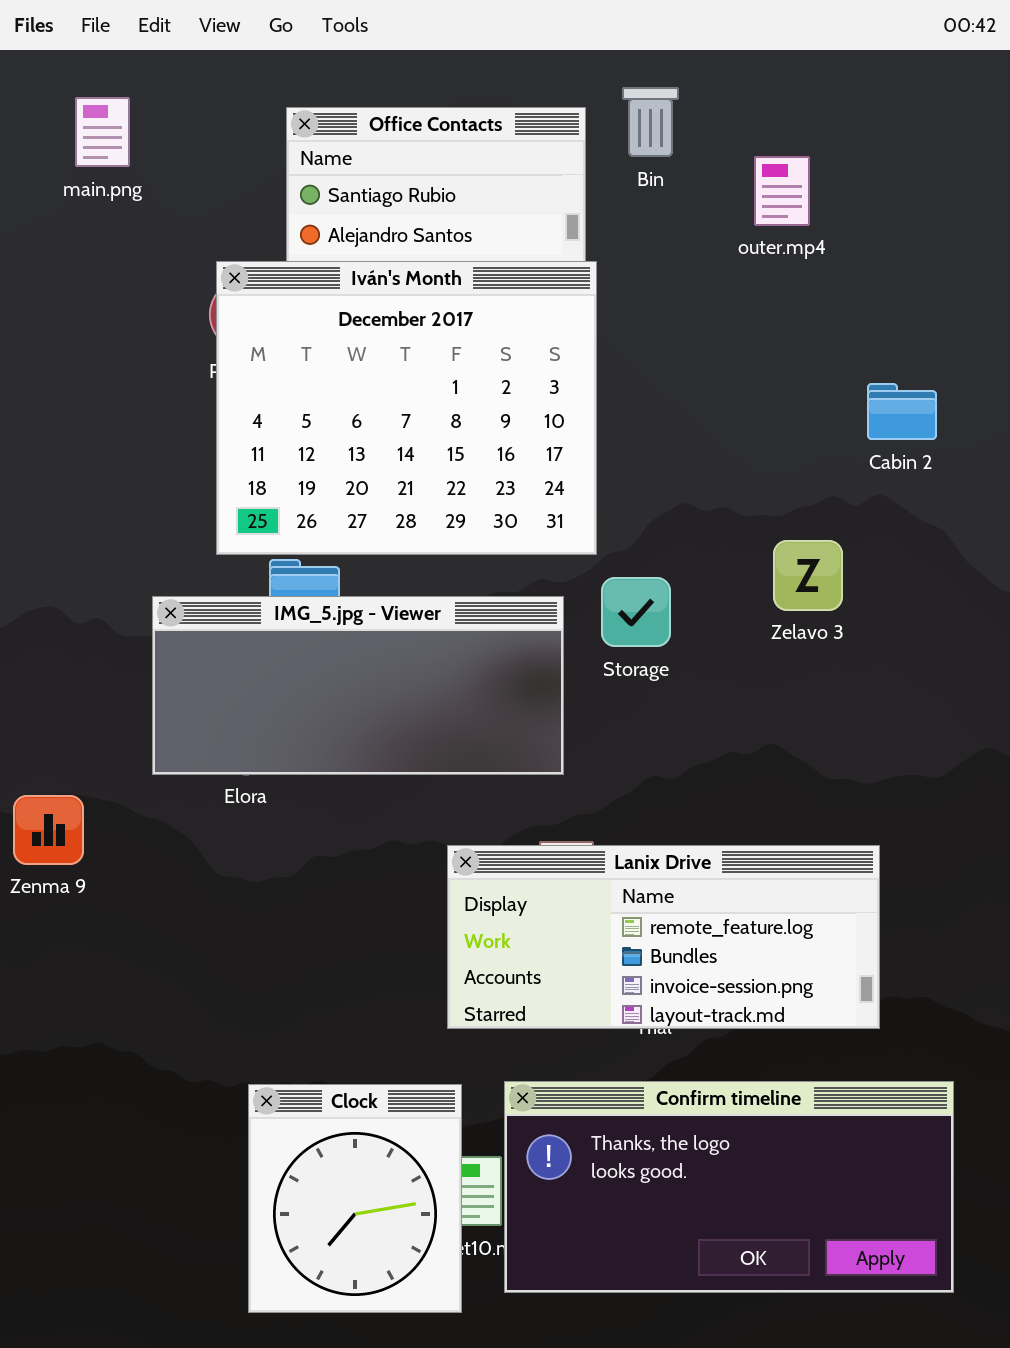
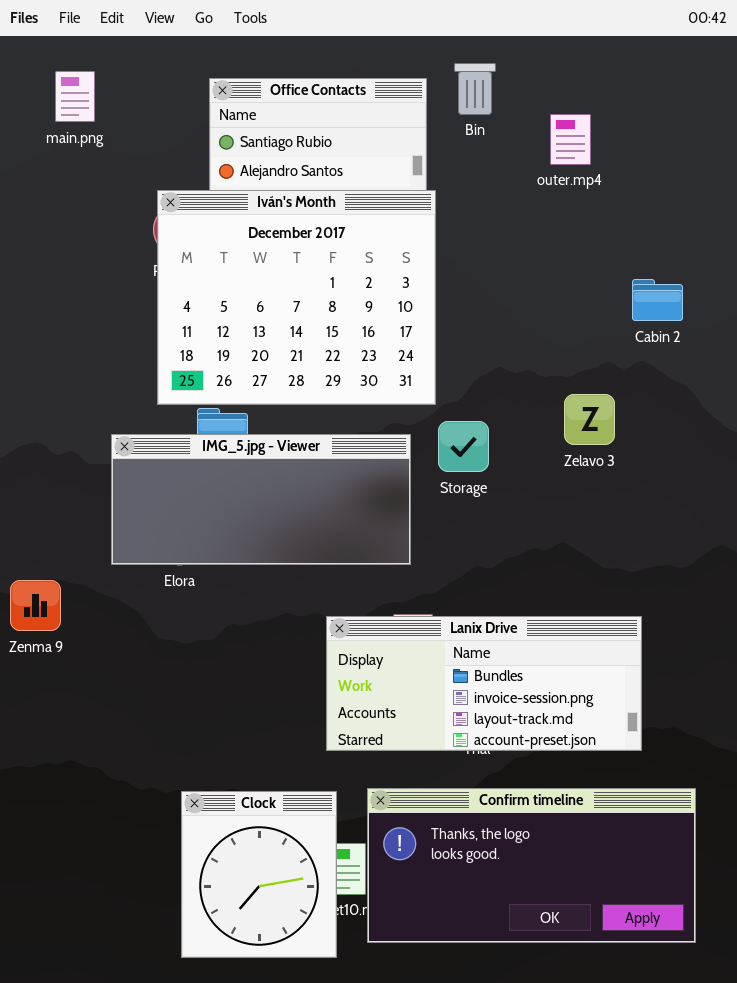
Lanix Drive: [447,845,880,1029] -> [326,616,642,751], scrolled down 1 row

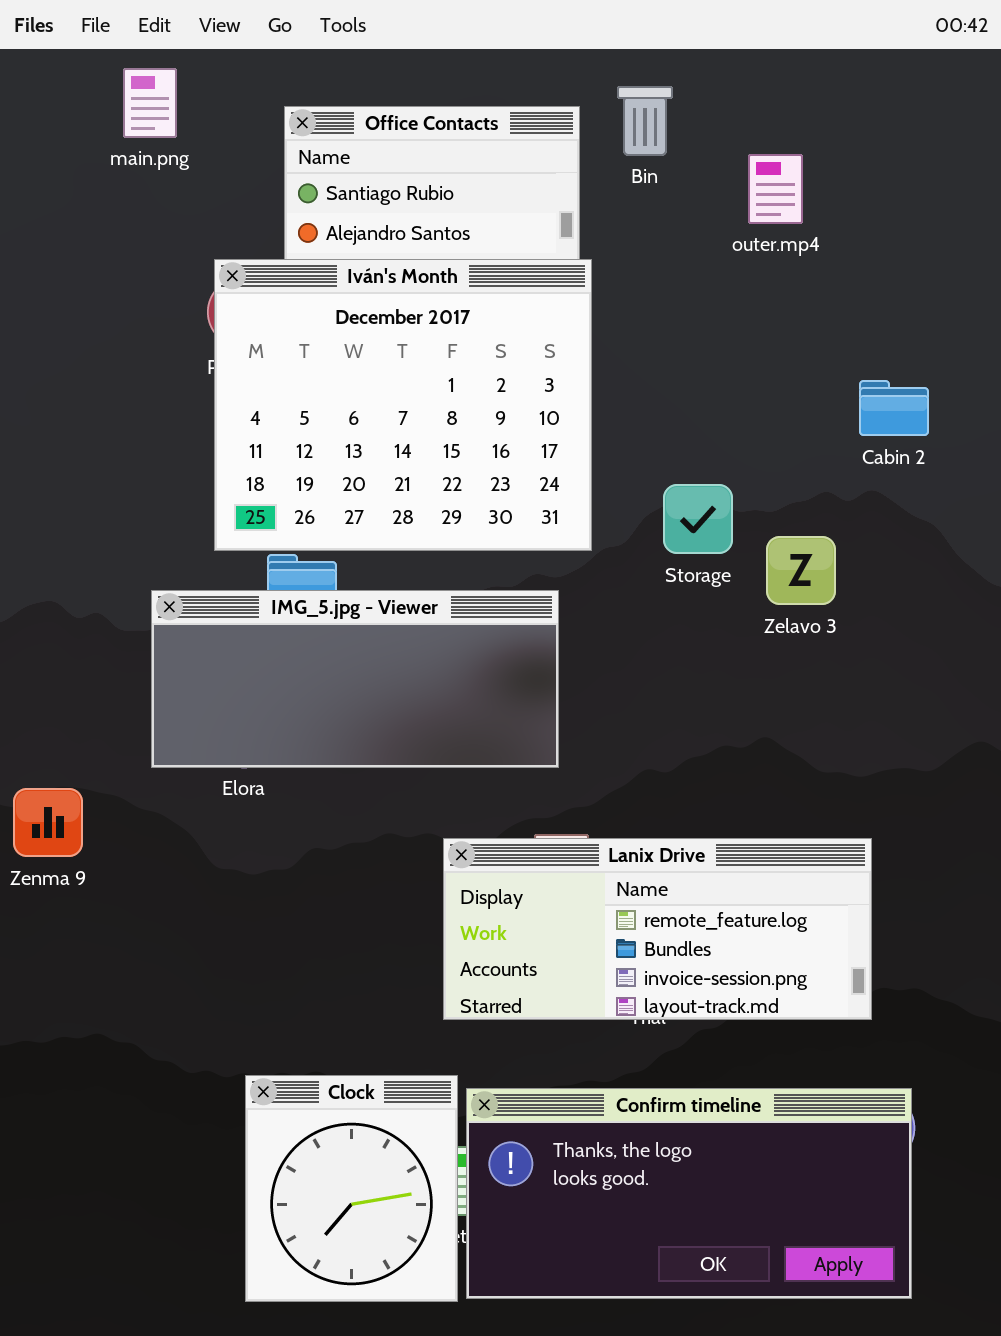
main.png: [55,71,95,122] -> [123,68,177,138], moved
Storage: [438,421,489,472] -> [663,484,733,554], moved
Lanix Drive: [326,616,642,751] -> [443,838,872,1020], scrolled up 1 row
Confirm timeline: [367,788,696,943] -> [466,1088,912,1299], moved

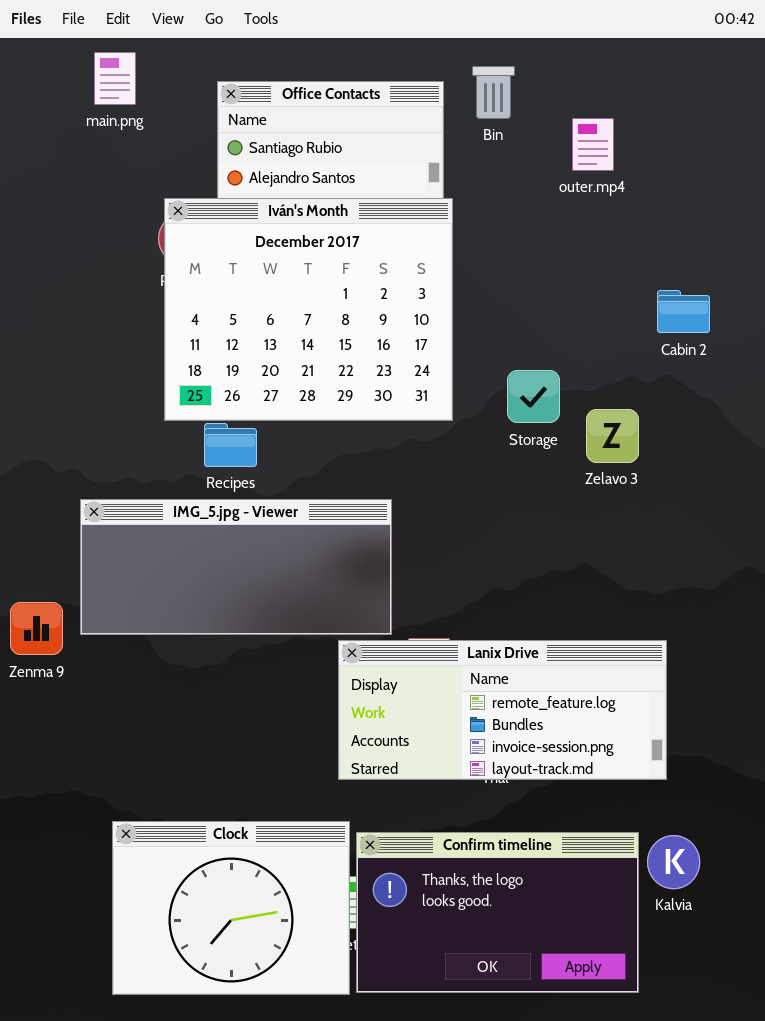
IMG_5.jpg - Viewer: [151,590,559,768] -> [80,499,392,635], moved
Clock: [245,1075,458,1302] -> [112,821,350,995], resized
Confirm timeline: [466,1088,912,1299] -> [356,832,639,993], resized

